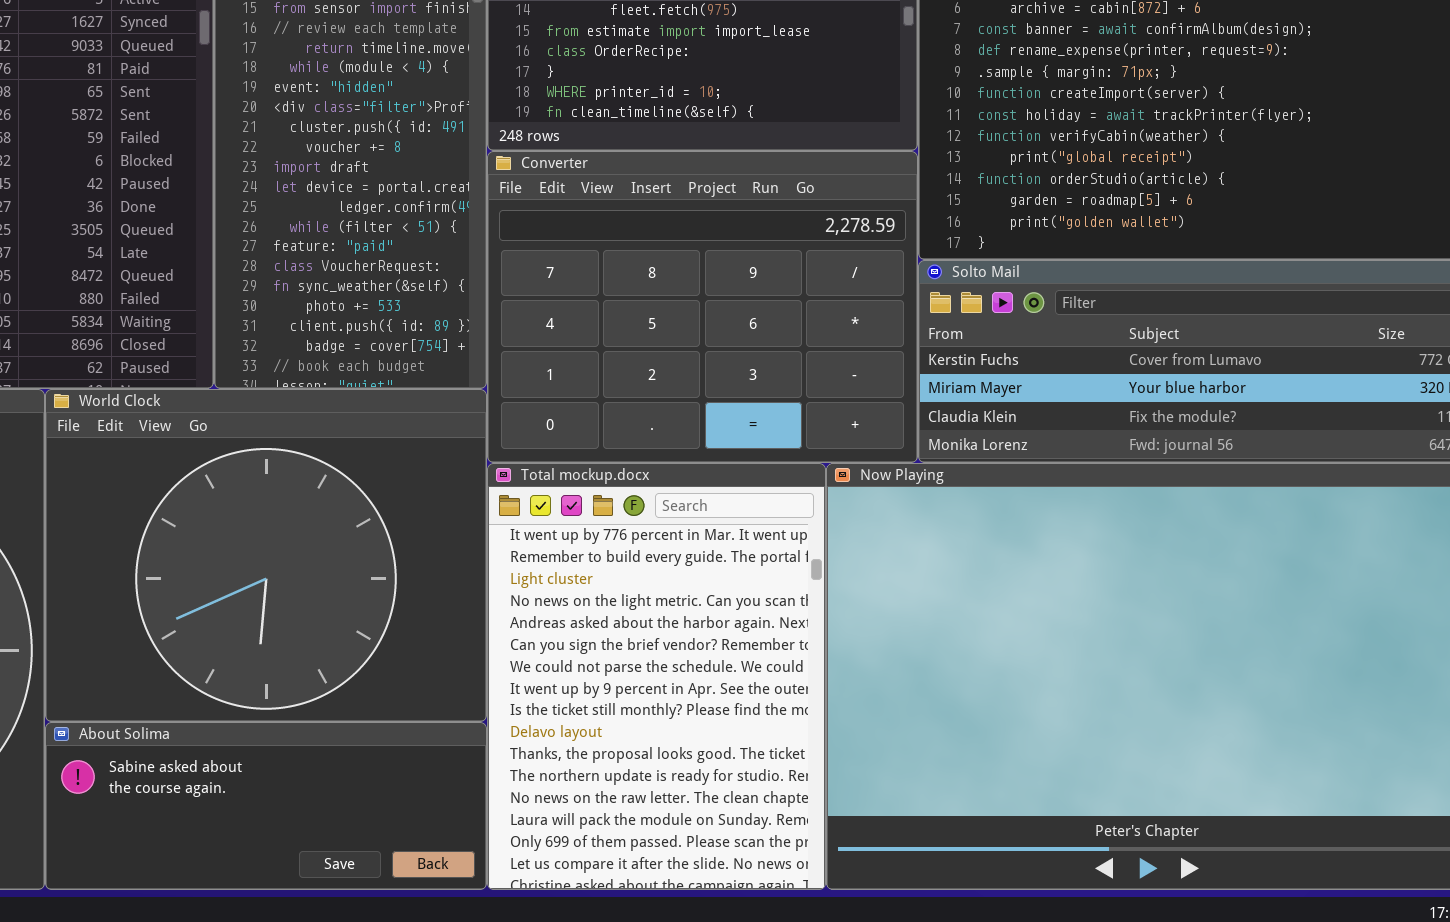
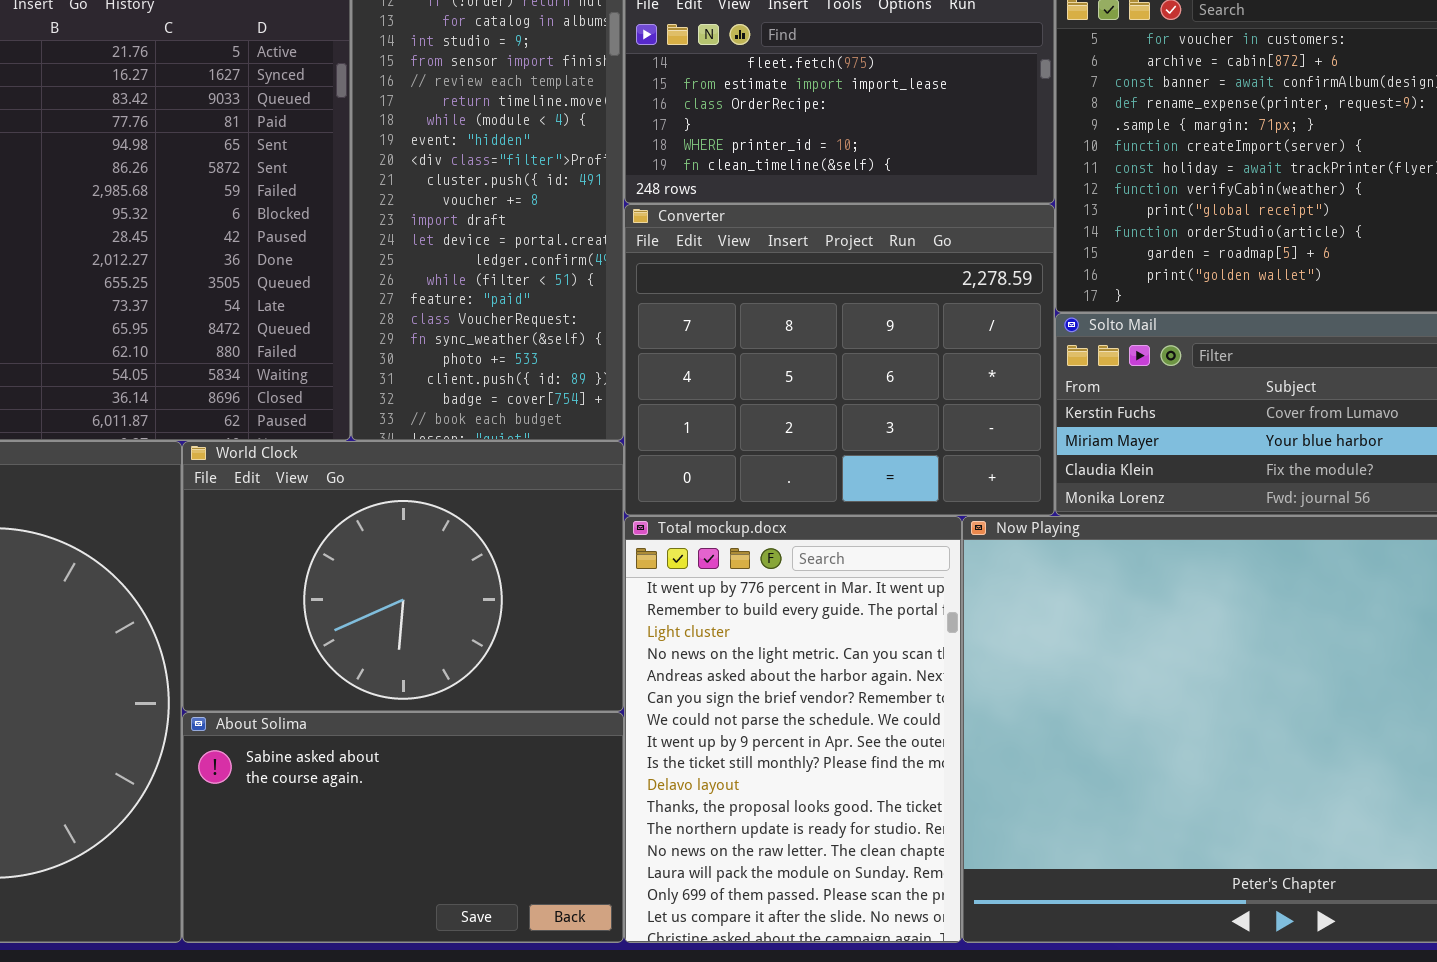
World Clock: [45,389,487,722] -> [182,441,624,712], resized
About Solima: [45,722,487,890] -> [182,712,624,943], resized

